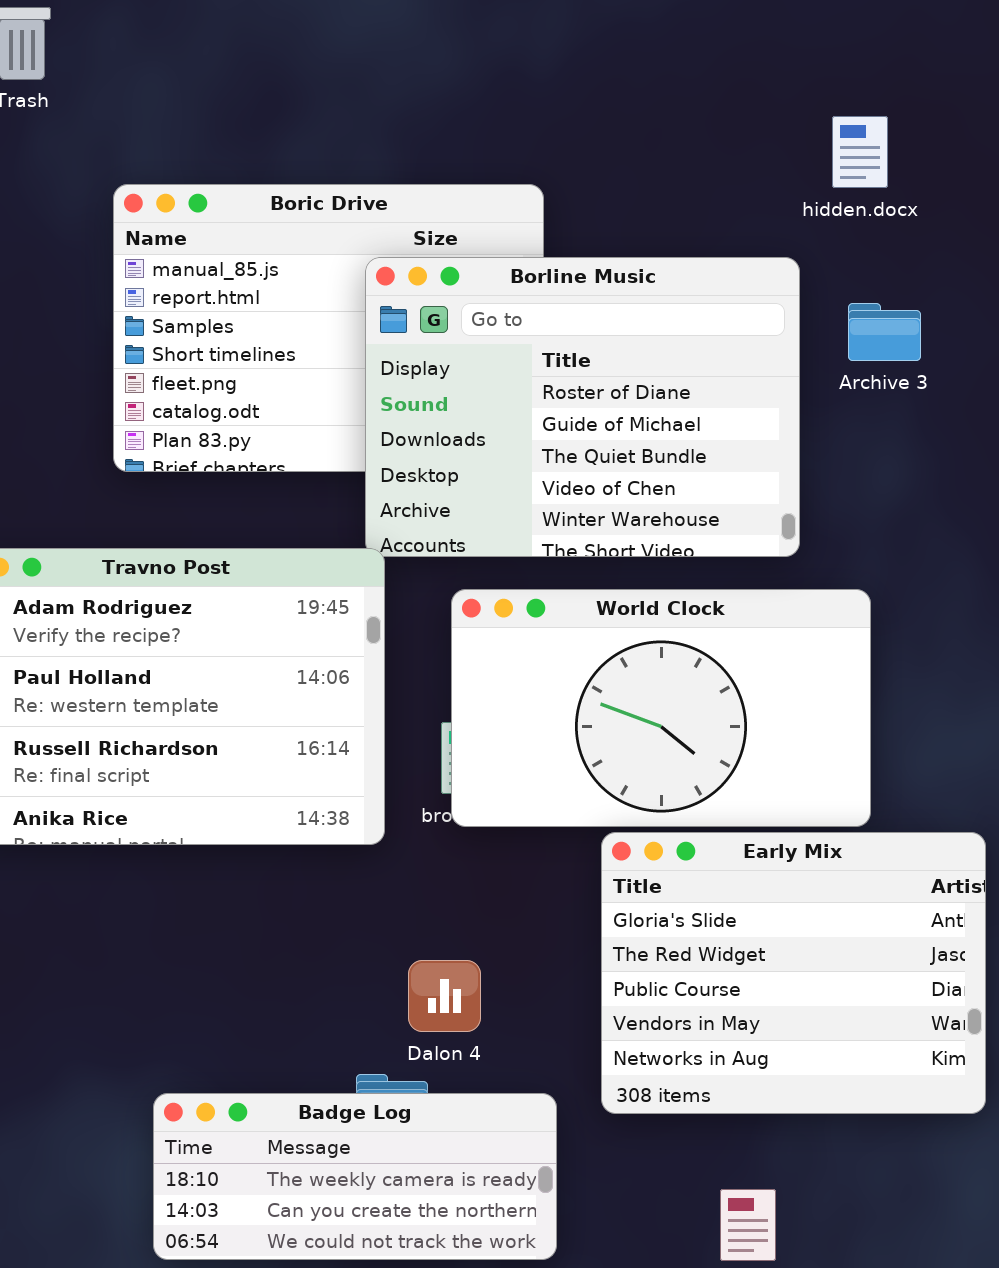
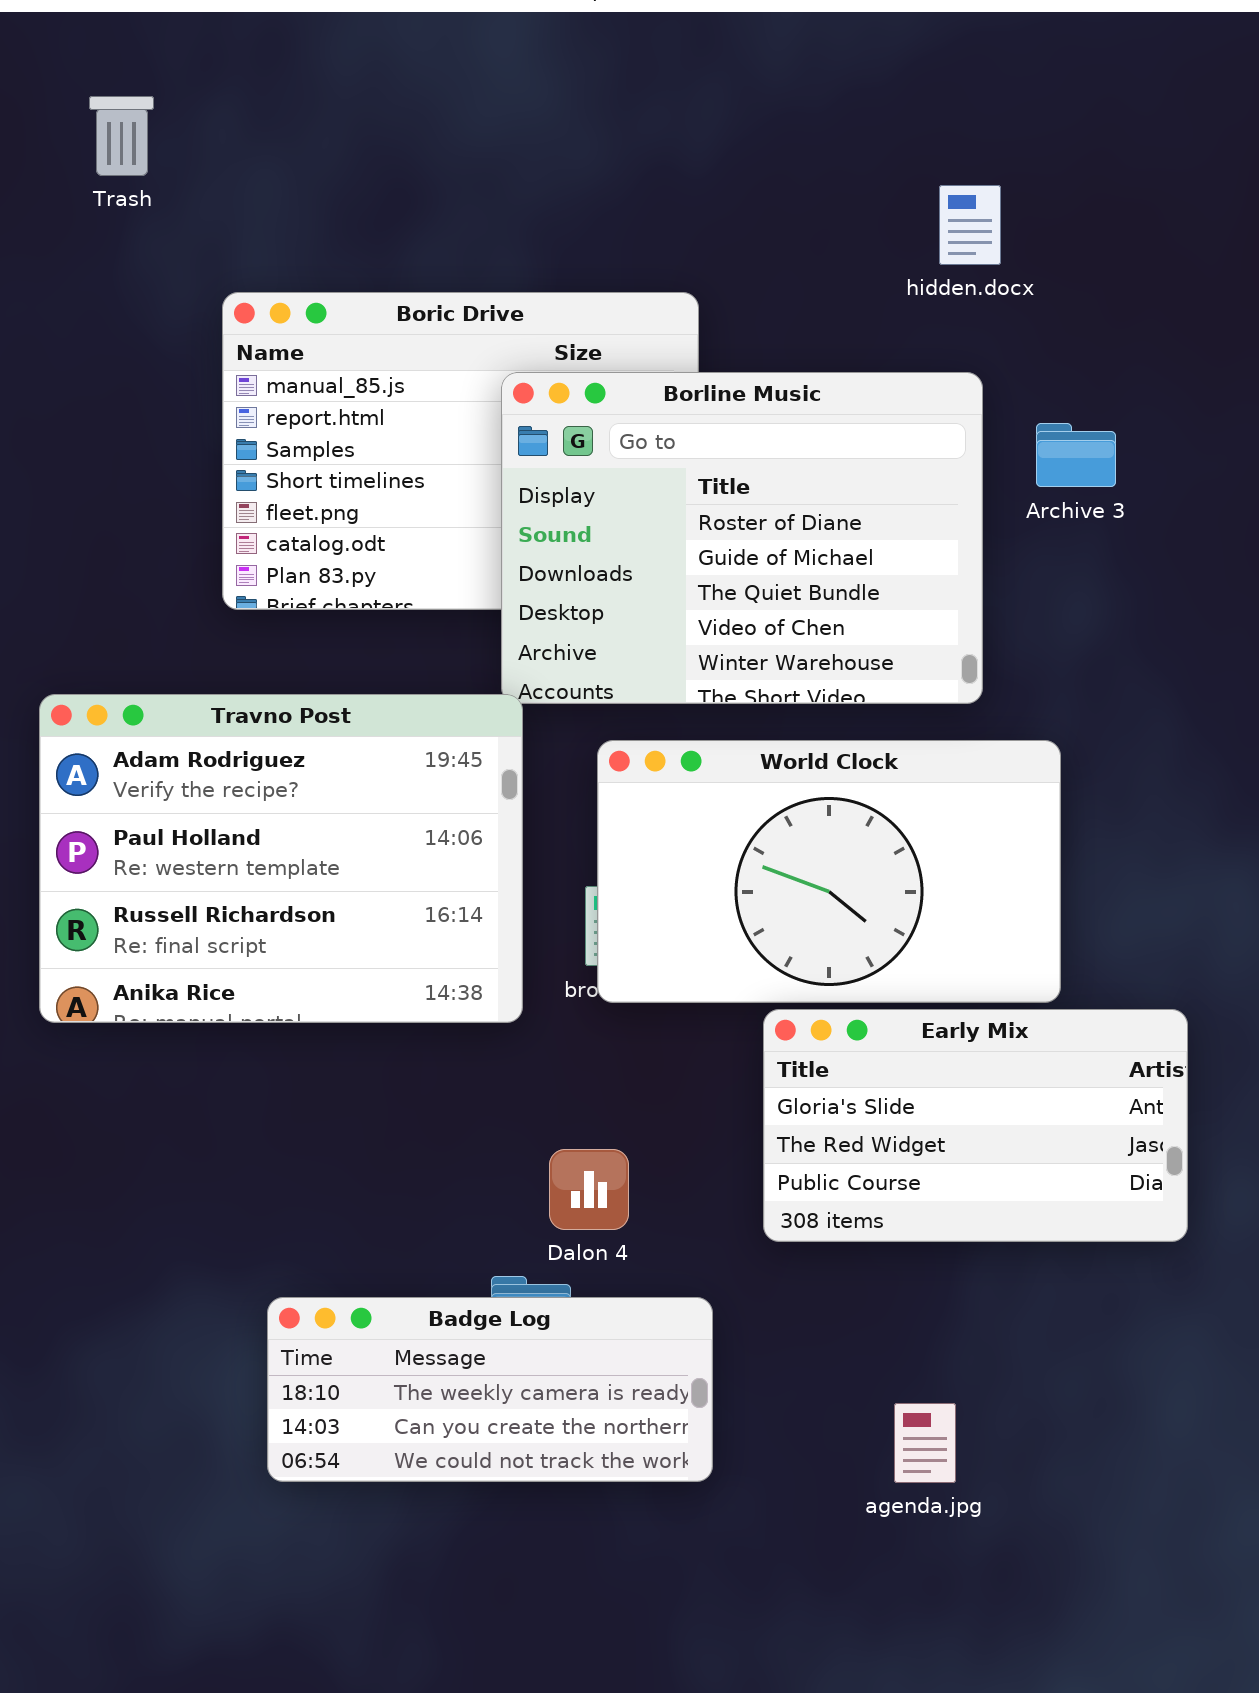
hidden.docx: [832,116,888,188] -> [939,185,1001,265], moved
Early Mix: [601,832,986,1114] -> [763,1009,1188,1242], resized

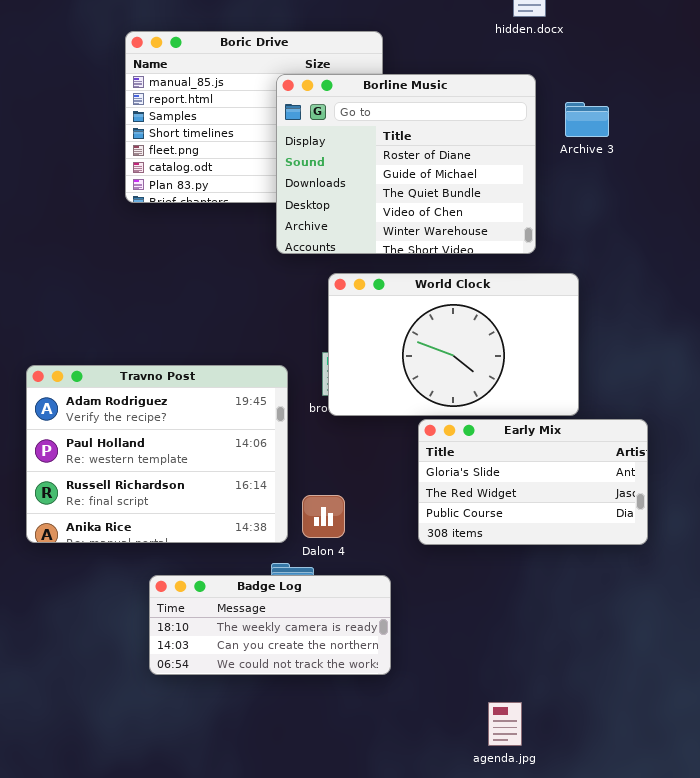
Travno Post: [39,694,523,1023] -> [26,365,288,543], moved
agenda.jpg: [894,1403,956,1483] -> [488,702,522,746], moved

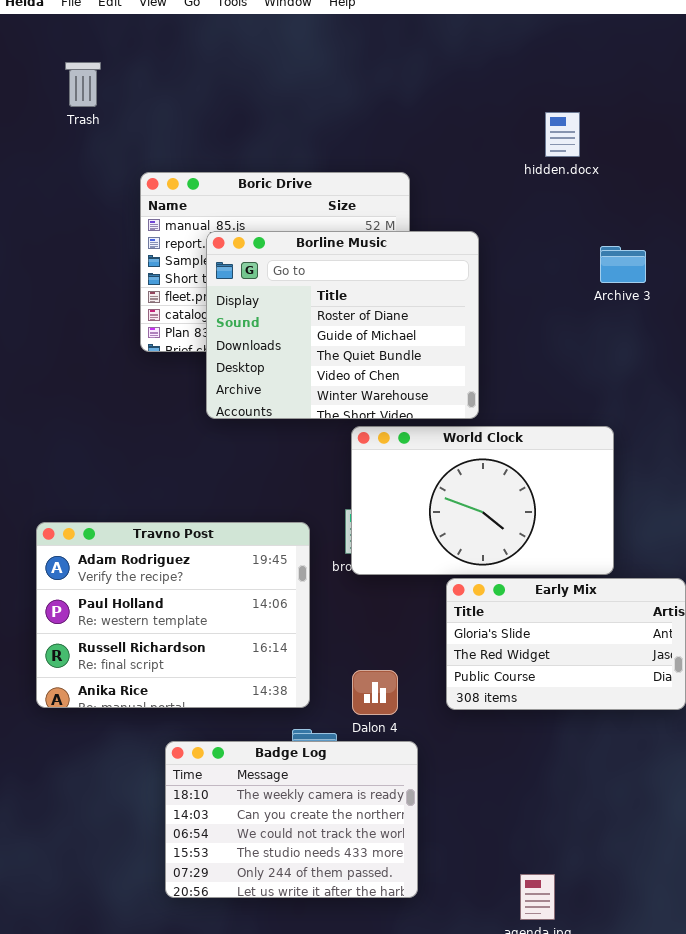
Borline Music: [276,74,536,254] -> [206,231,479,419], moved
Dalon 4: [302,495,345,538] -> [352,670,398,715], moved
Badge Log: [149,575,391,675] -> [165,741,418,898], resized

